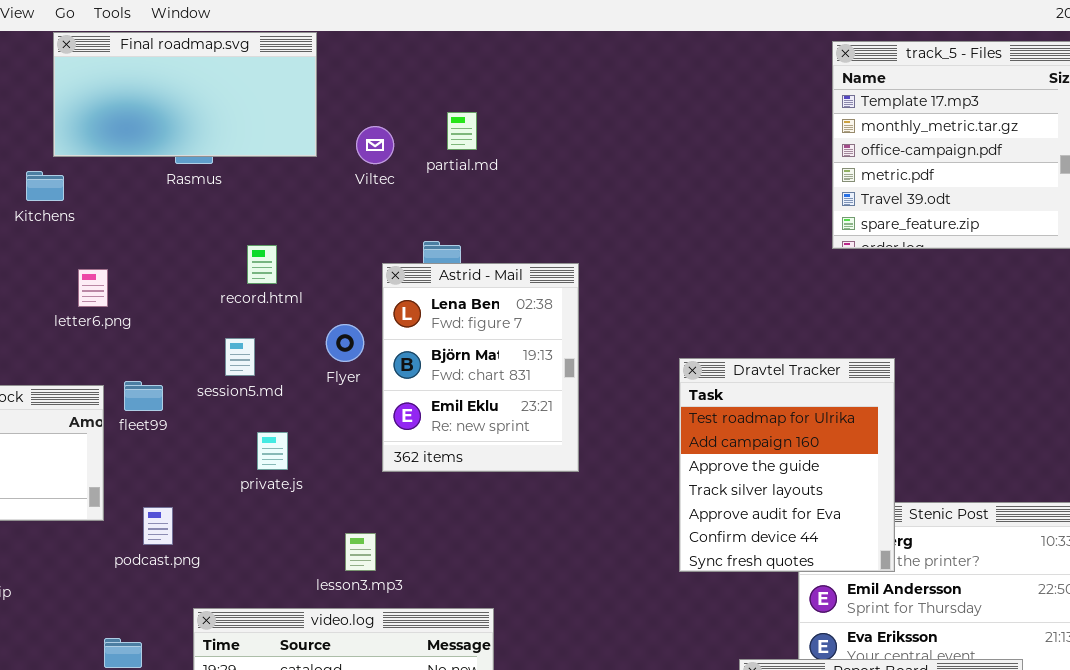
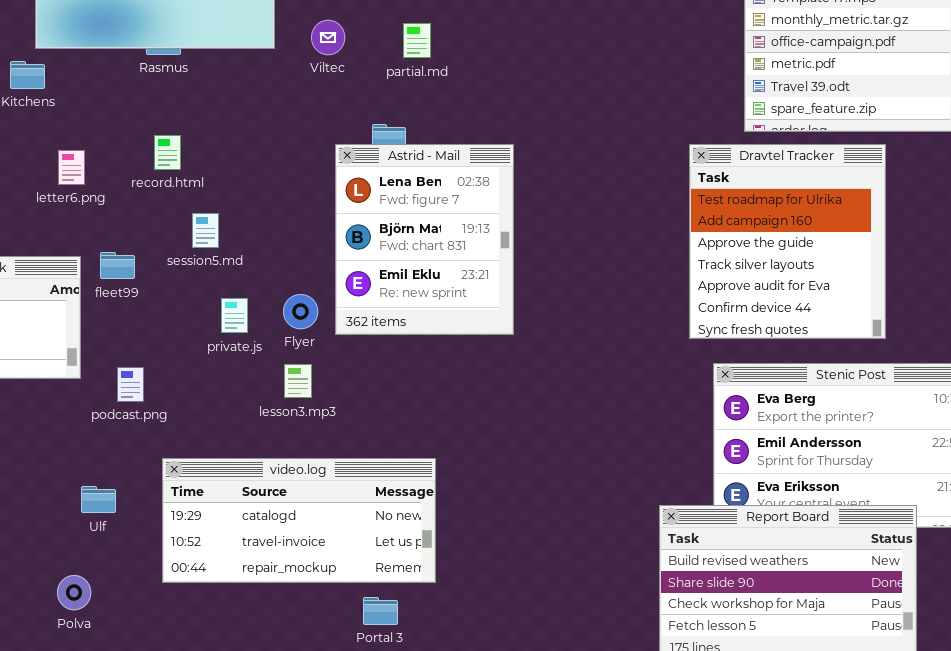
partial.md: [447,112,477,150] -> [403,23,431,58], moved
record.html: [247,245,277,284] -> [154,135,181,170], moved
Flyer: [326,324,364,362] -> [283,294,318,329], moved
Dravtel Tracker: [679,358,895,572] -> [689,144,886,339], moved
lesson3.mp3: [345,533,376,571] -> [284,364,312,398], moved

